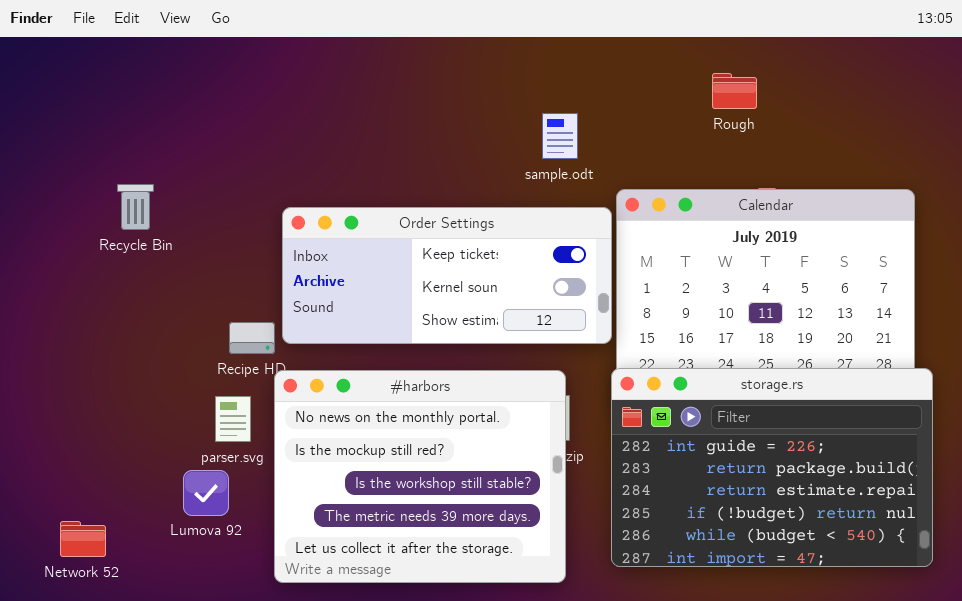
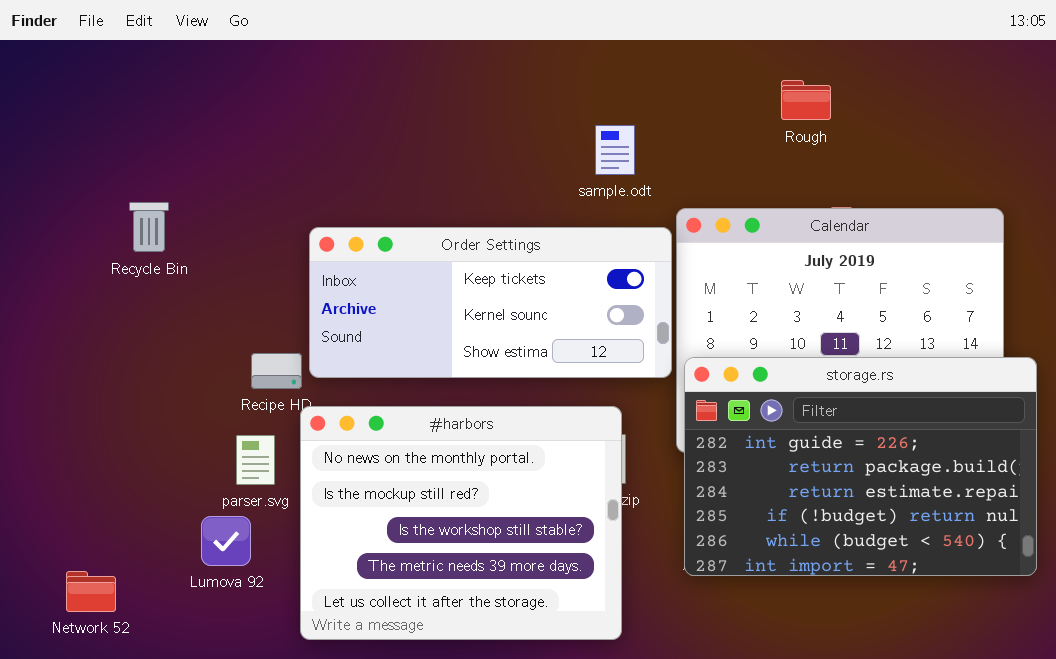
storage.rs: [611,368,933,567] -> [684,357,1037,576], moved

